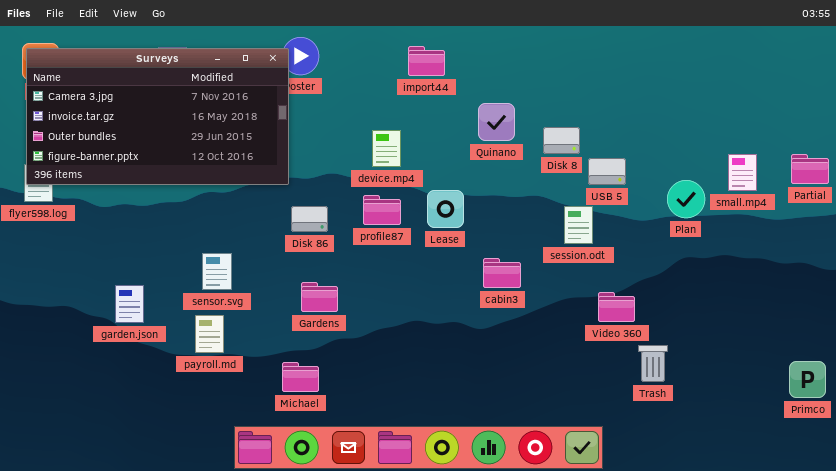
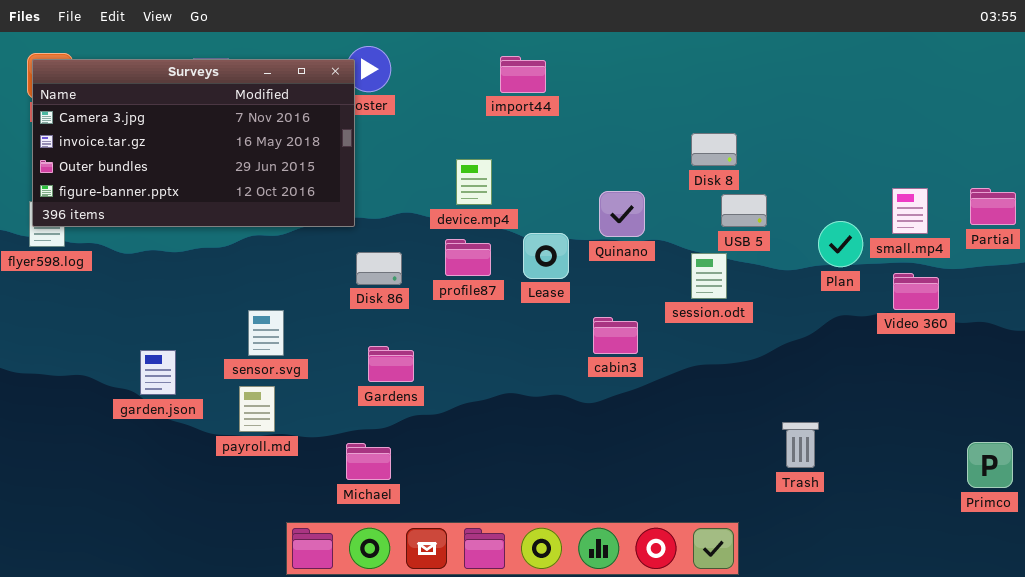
Quinano: [478,103,515,141] -> [599,191,645,237], moved
Disk 8: [543,127,580,154] -> [691,133,737,166], moved
Video 360: [598,292,635,322] -> [893,273,939,310], moved

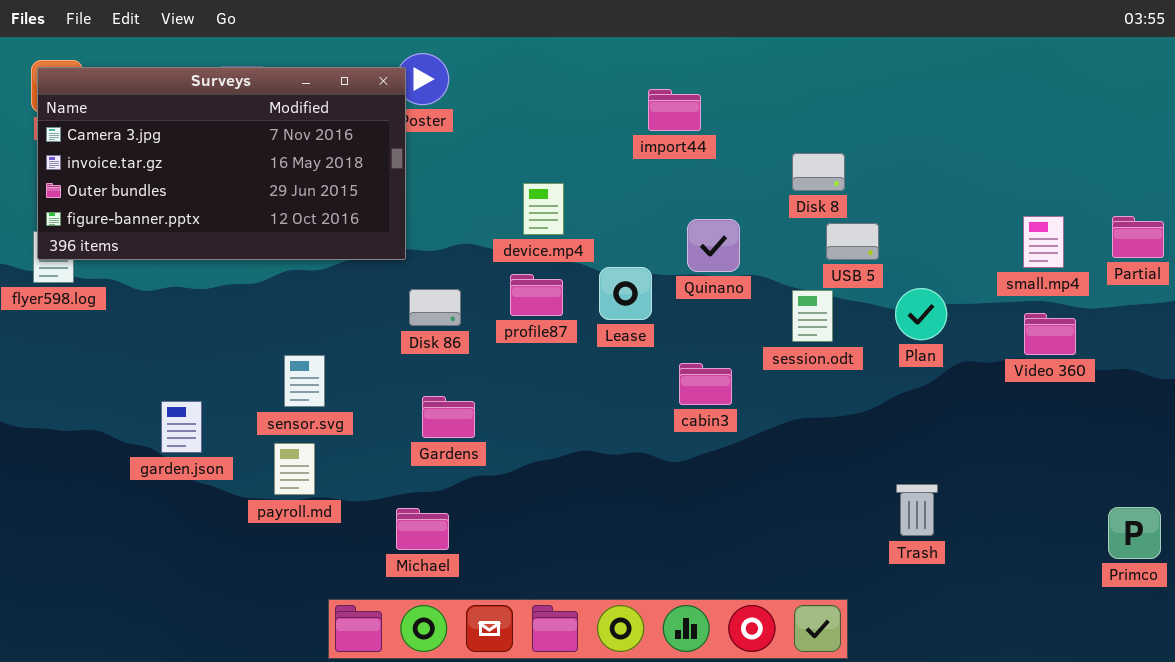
import44: [500,56,546,93] -> [648,89,701,131], moved
Plan: [818,221,863,267] -> [895,288,947,340], moved

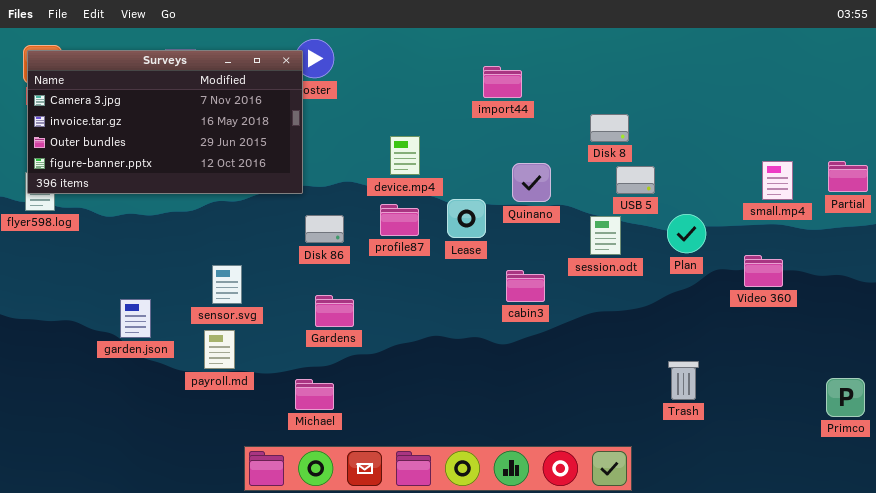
Video 360: [1024,313,1076,355] -> [744,255,783,287], moved

